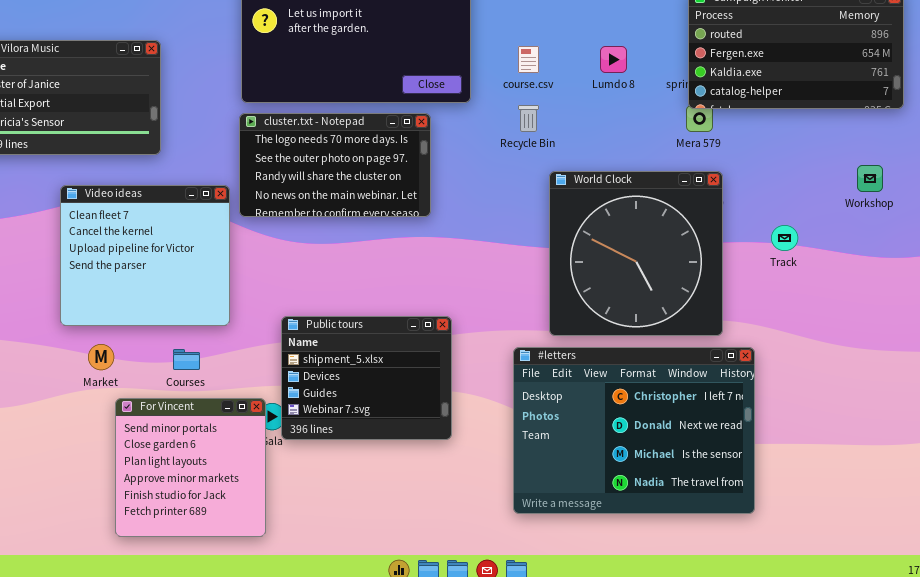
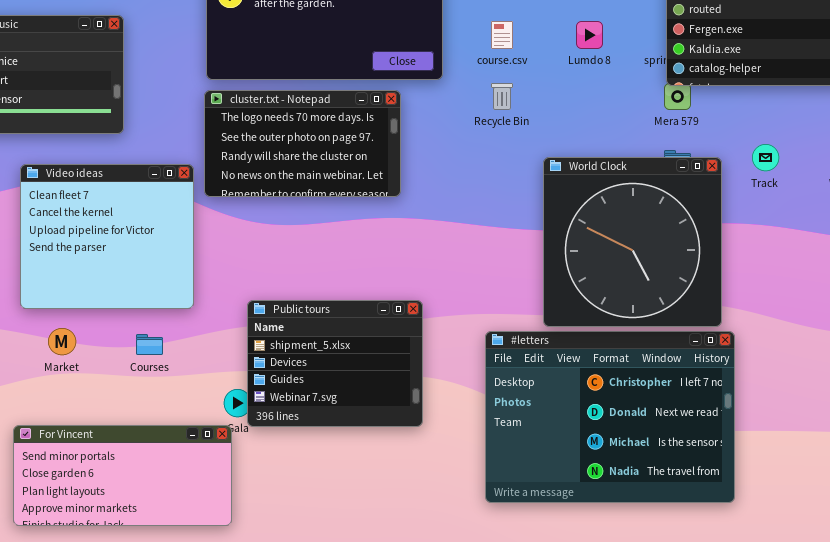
World Clock: [549,171,723,336] -> [543,157,722,327], moved
Track: [771,225,798,251] -> [752,144,779,171], moved
For Vincent: [115,398,266,537] -> [13,425,232,526], resized

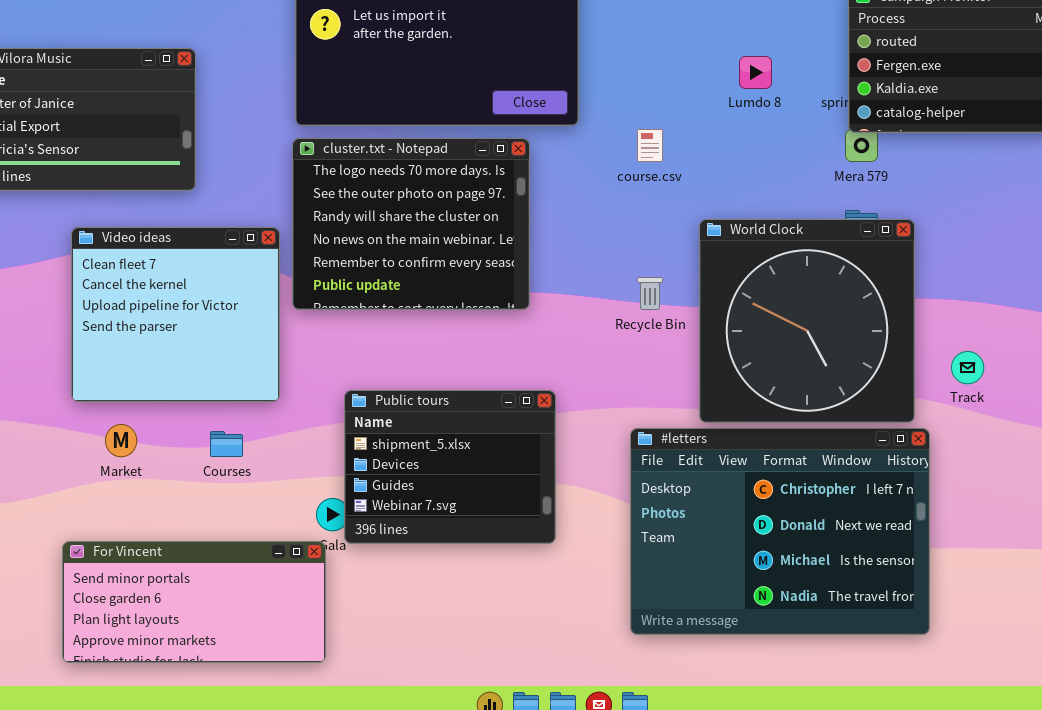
course.csv: [491,21,513,49] -> [637,129,663,162], moved
Recycle Bin: [491,83,513,110] -> [637,277,663,310], moved
cluster.txt - Notepad: [204,90,401,197] -> [292,138,530,310], resized
Track: [752,144,779,171] -> [951,351,984,384], moved

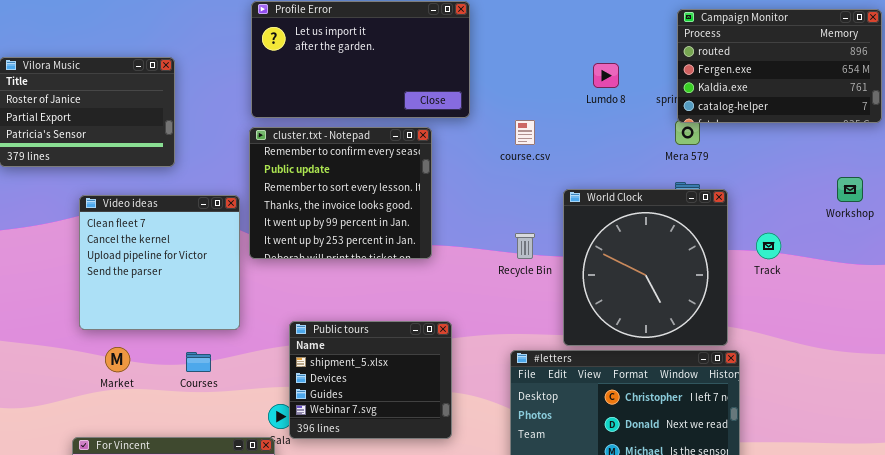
cluster.txt - Notepad: [292,138,530,310] -> [249,127,432,259], scrolled down 4 rows
Track: [951,351,984,384] -> [756,233,781,259], moved

